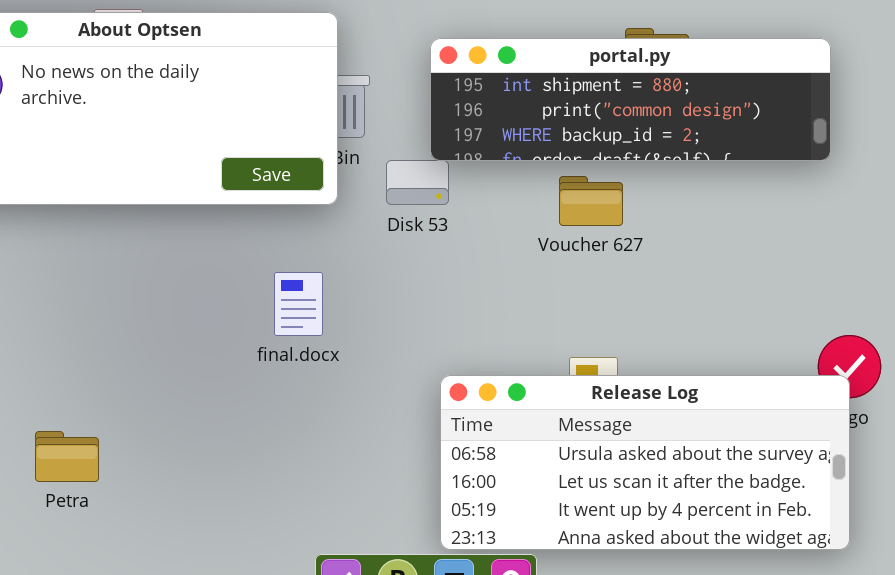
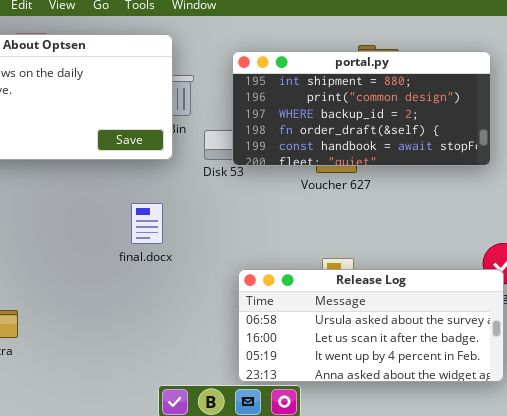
portal.py: [430,38,831,161] -> [232,51,491,166], resized

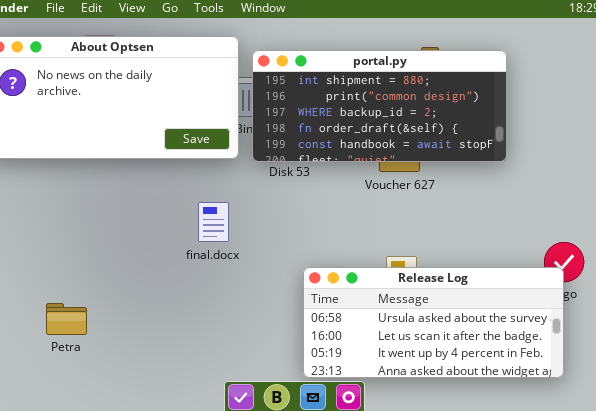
portal.py: [232,51,491,166] -> [252,50,507,162], moved

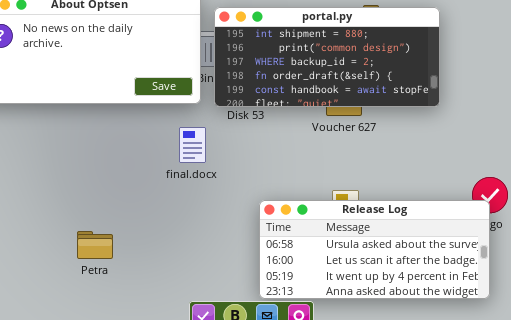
final.docx: [198,202,229,242] -> [179,127,206,163], moved
Petra: [46,303,87,335] -> [77,231,113,259], moved

